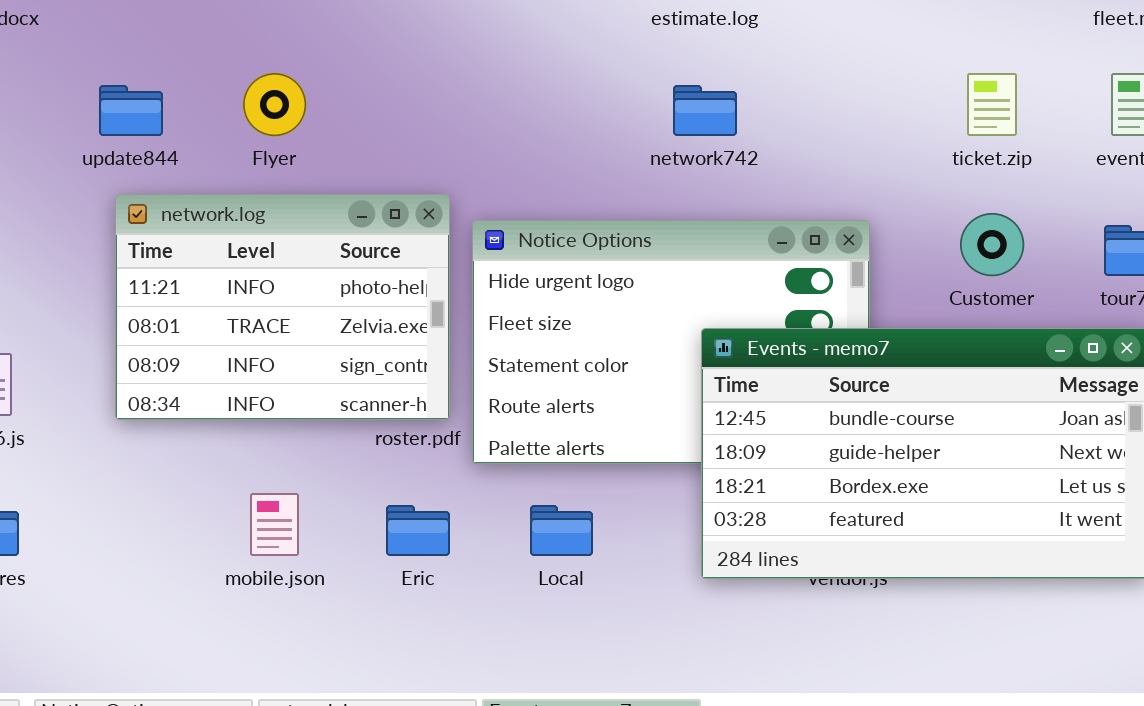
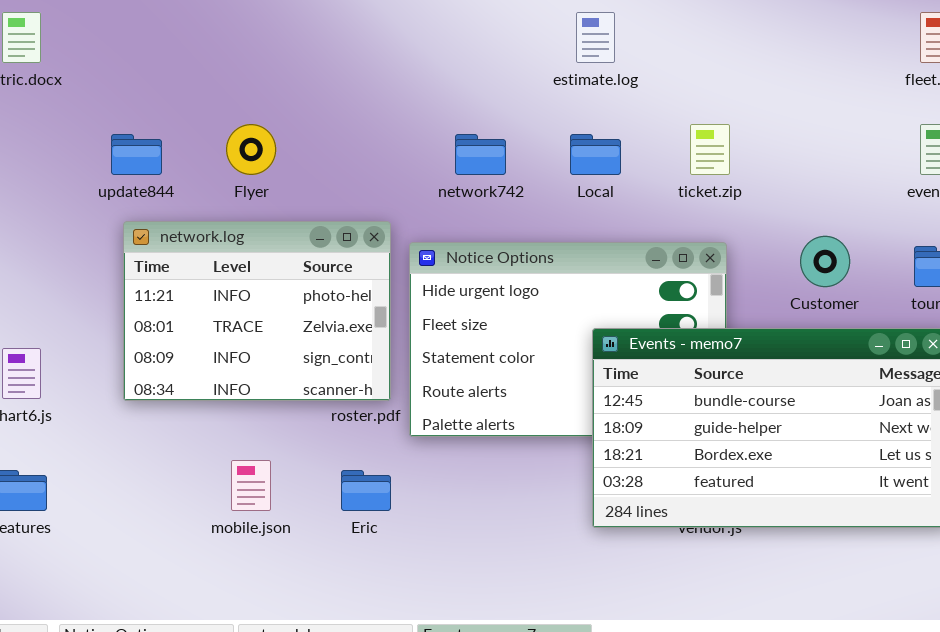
ticket.zip: [967,73,1017,136] -> [690,124,730,175], moved
network742: [673,85,737,136] -> [455,134,506,175], moved
Local: [530,505,593,556] -> [570,134,621,175], moved

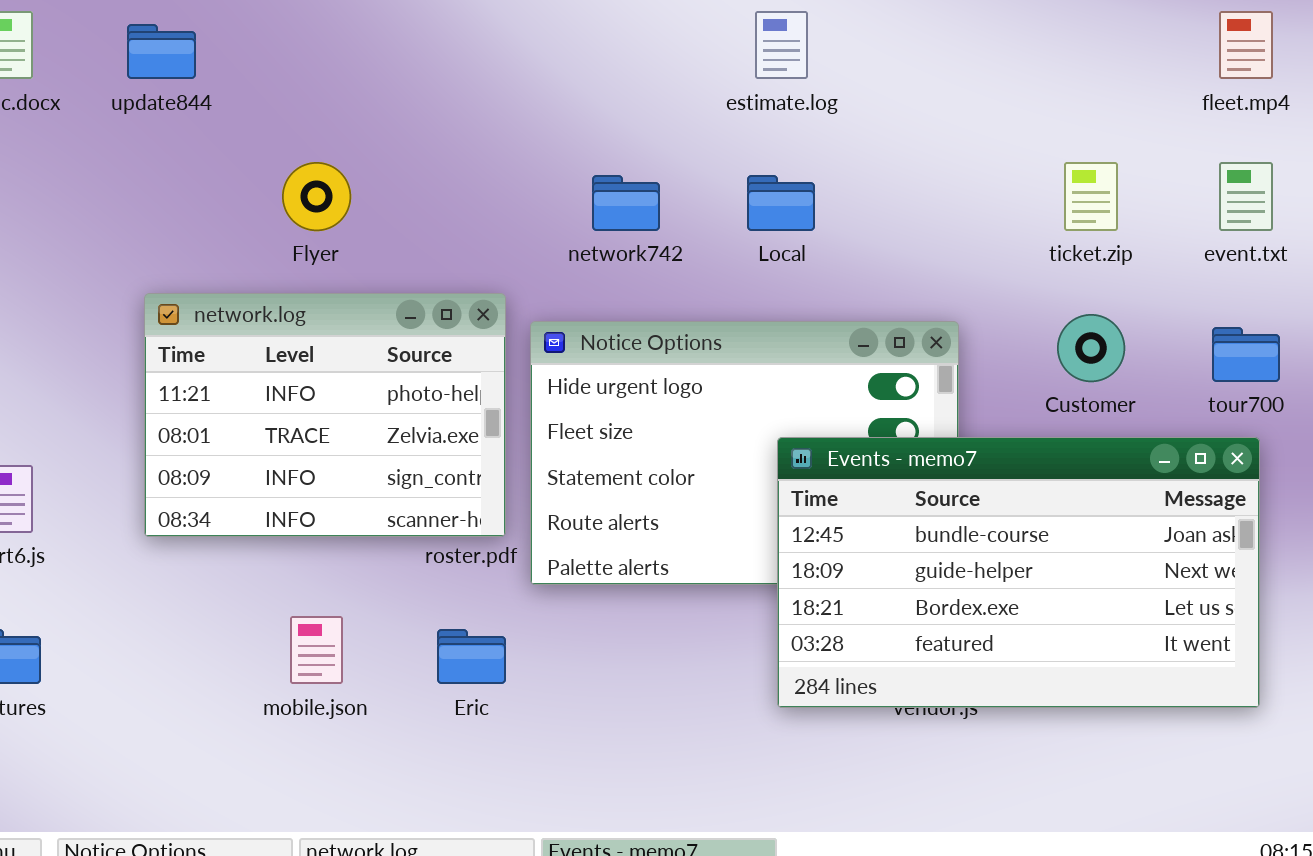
ticket.zip: [690,124,730,175] -> [1064,162,1118,231], moved
update844: [111,134,162,175] -> [127,24,196,79], moved

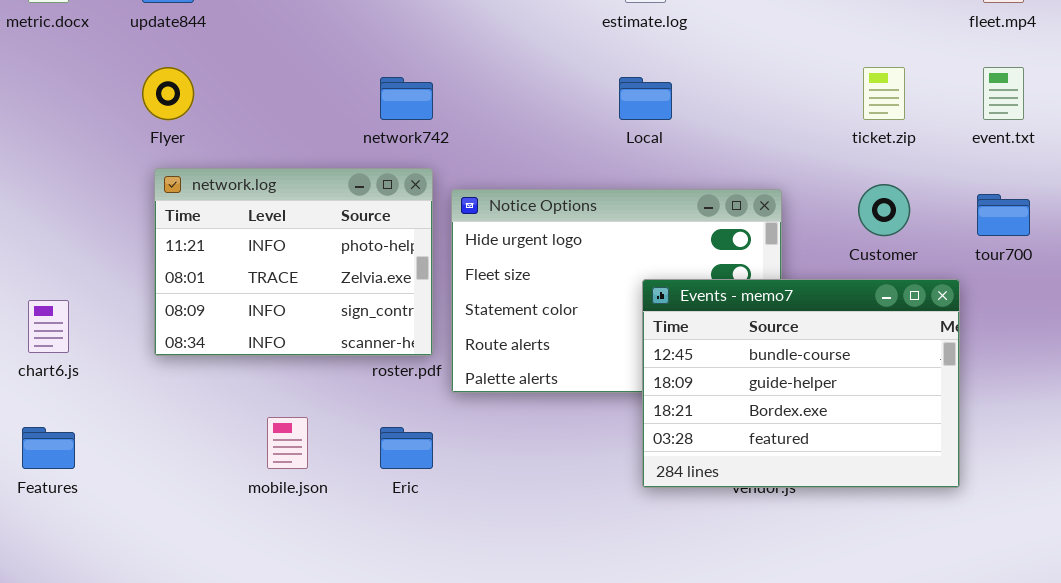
Flyer: [282,162,351,231] -> [142,67,194,120], moved
network742: [592,175,660,231] -> [380,77,433,120], moved
Events - memo7: [777,437,1260,708] -> [642,279,960,488], resized

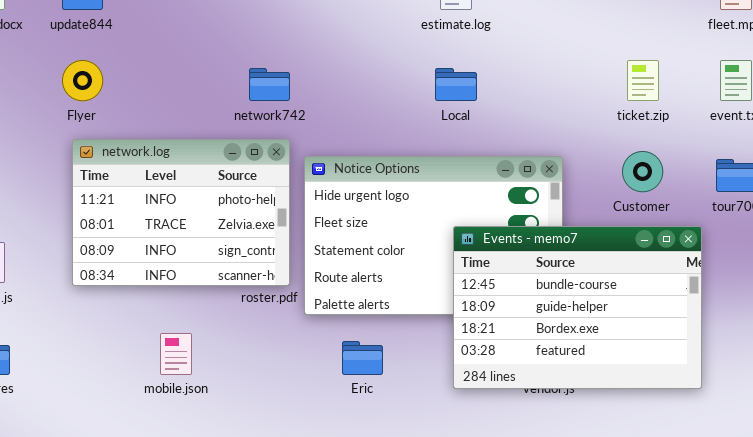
Eric: [380,427,433,469] -> [342,341,383,375], moved

